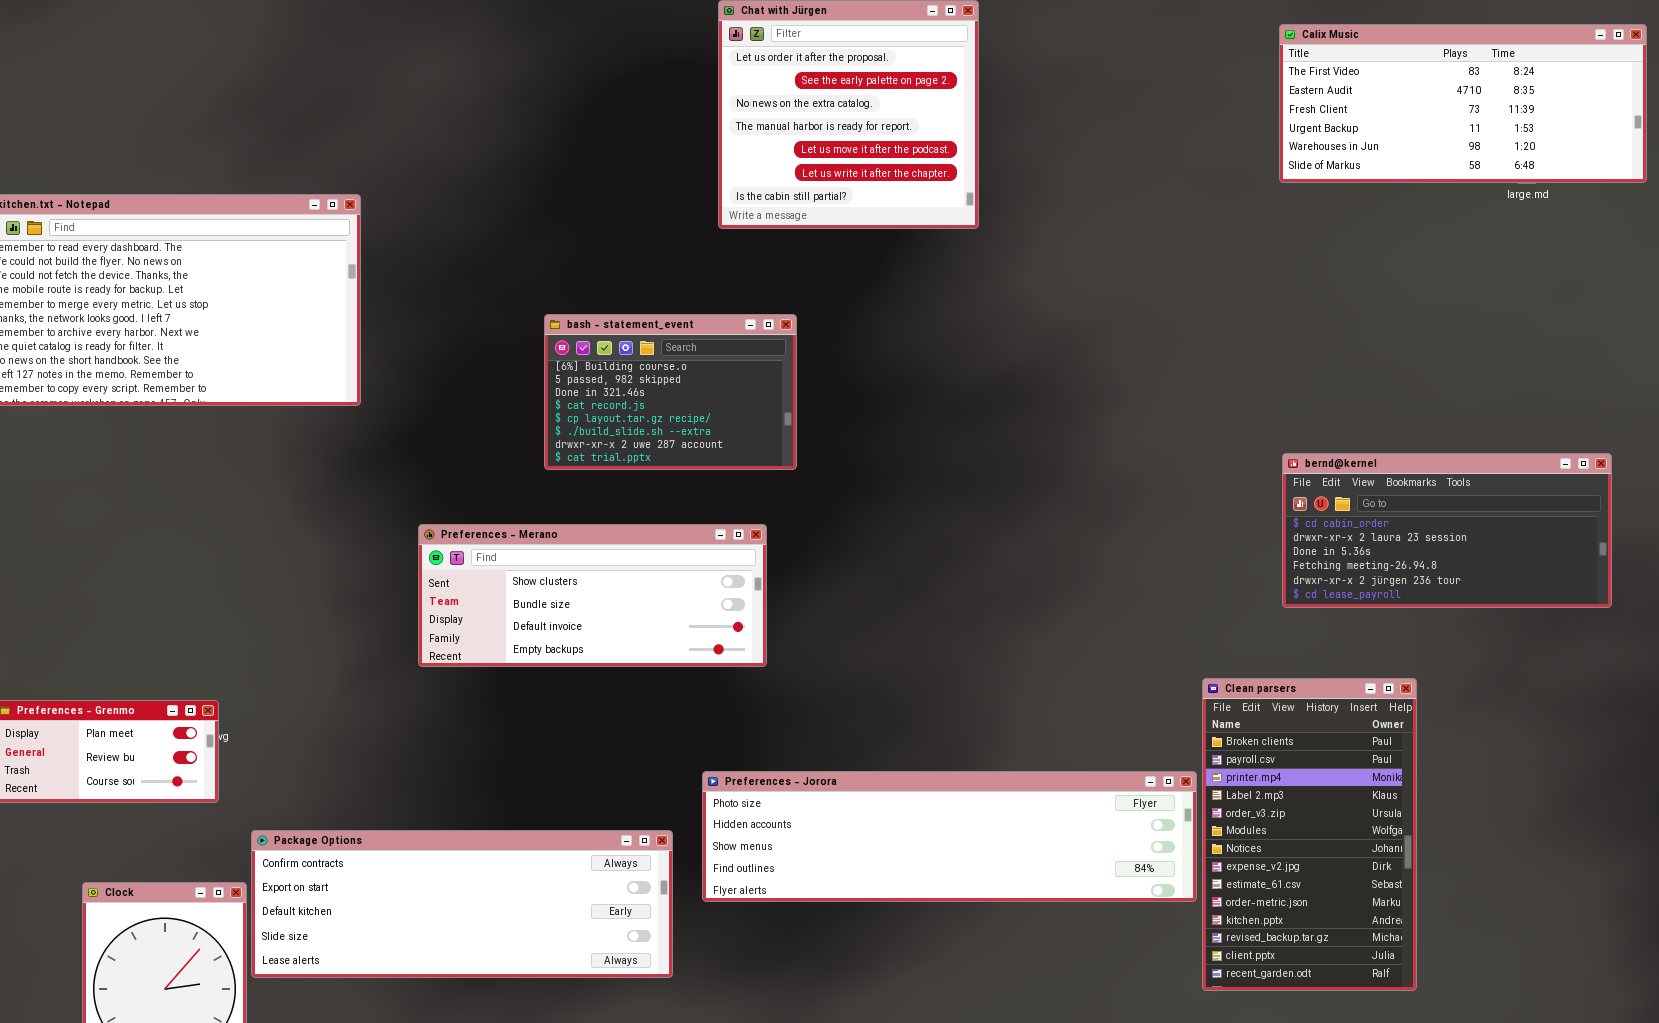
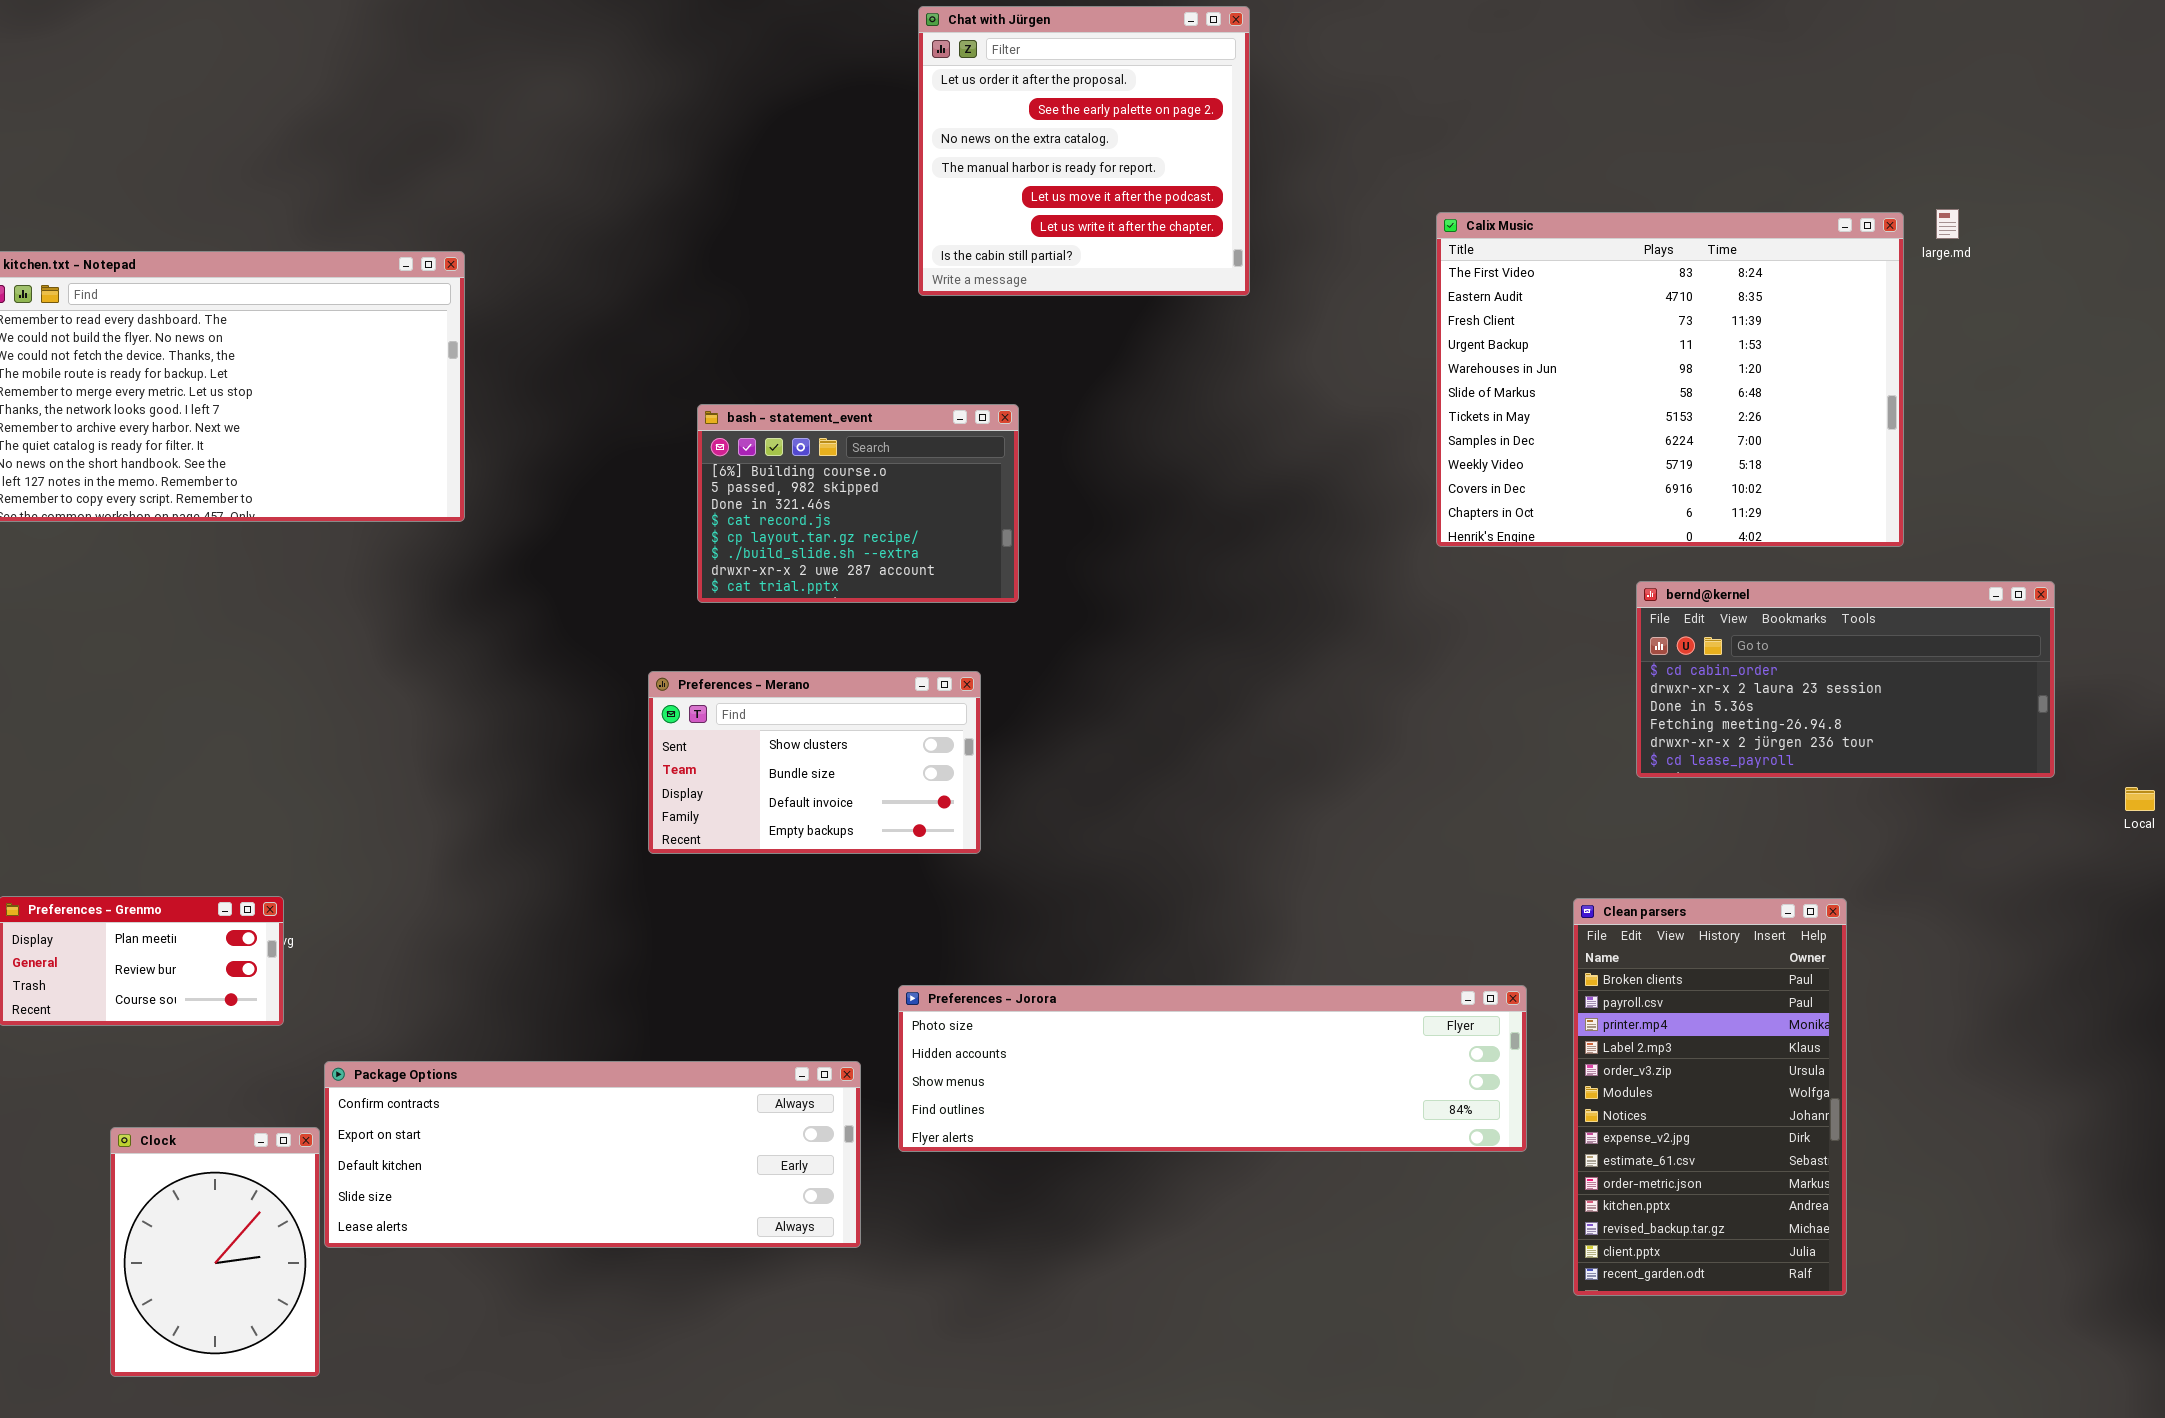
Calix Music: [1279,24,1647,183] -> [1436,212,1904,547], moved, resized
Preferences - Merano: [418,524,767,667] -> [648,671,981,854], resized
Clean parsers: [1202,678,1417,991] -> [1573,898,1847,1296], moved

